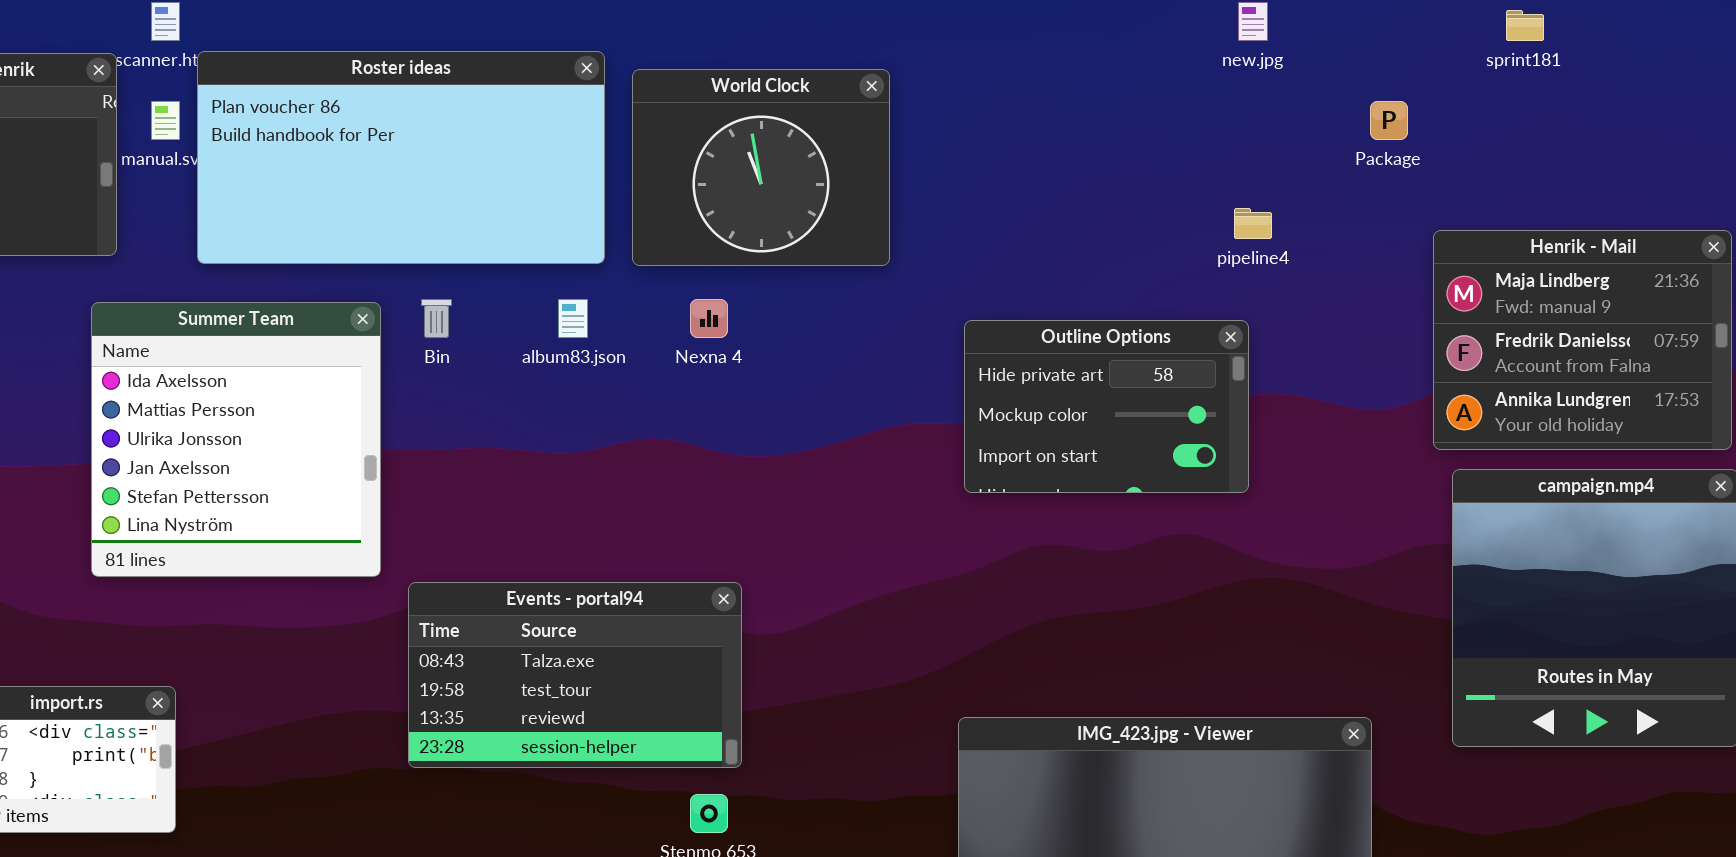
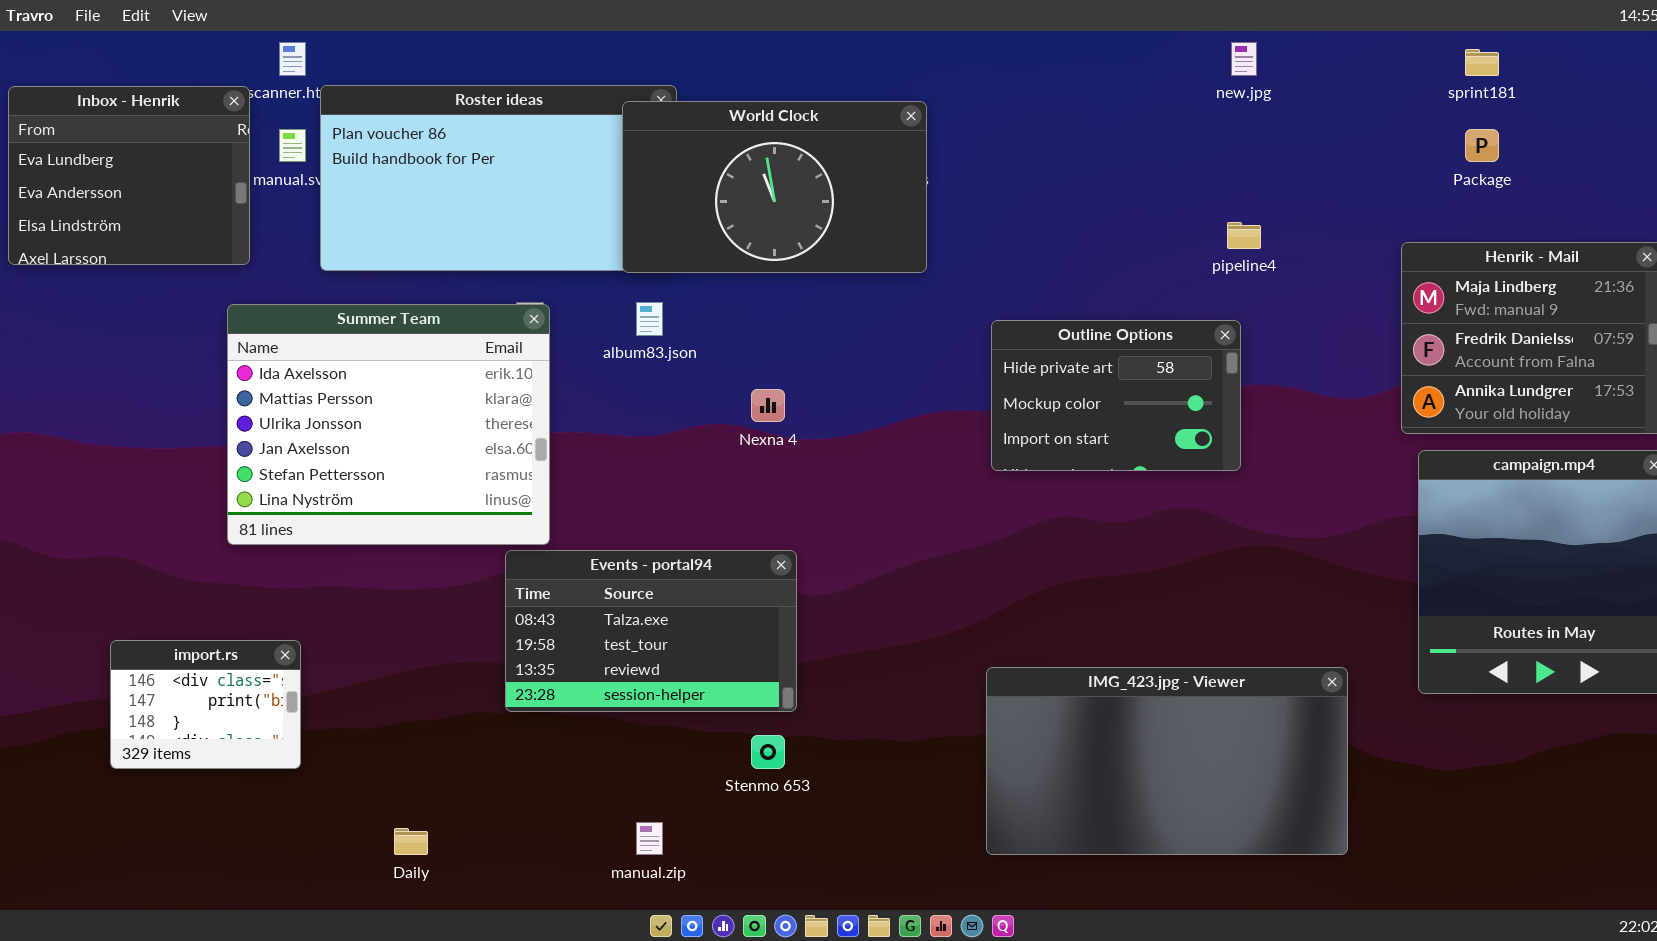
World Clock: [632,69,890,266] -> [622,101,927,273], resized
Package: [1370,101,1408,140] -> [1465,129,1499,162], moved
Nexna 4: [690,299,728,338] -> [751,389,785,422], moved
Summer Team: [91,302,381,577] -> [227,304,550,545], resized

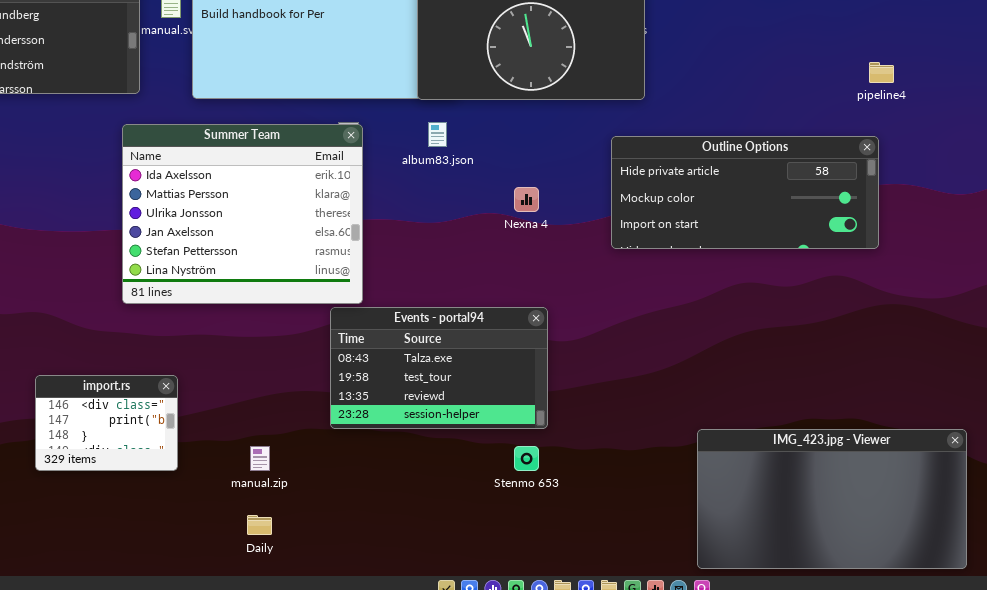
Outline Options: [991,320,1241,471] -> [611,136,879,249], resized
IMG_423.jpg - Viewer: [986,667,1348,855] -> [697,429,967,569], moved
manual.zip: [636,822,663,855] -> [250,446,270,471], moved

